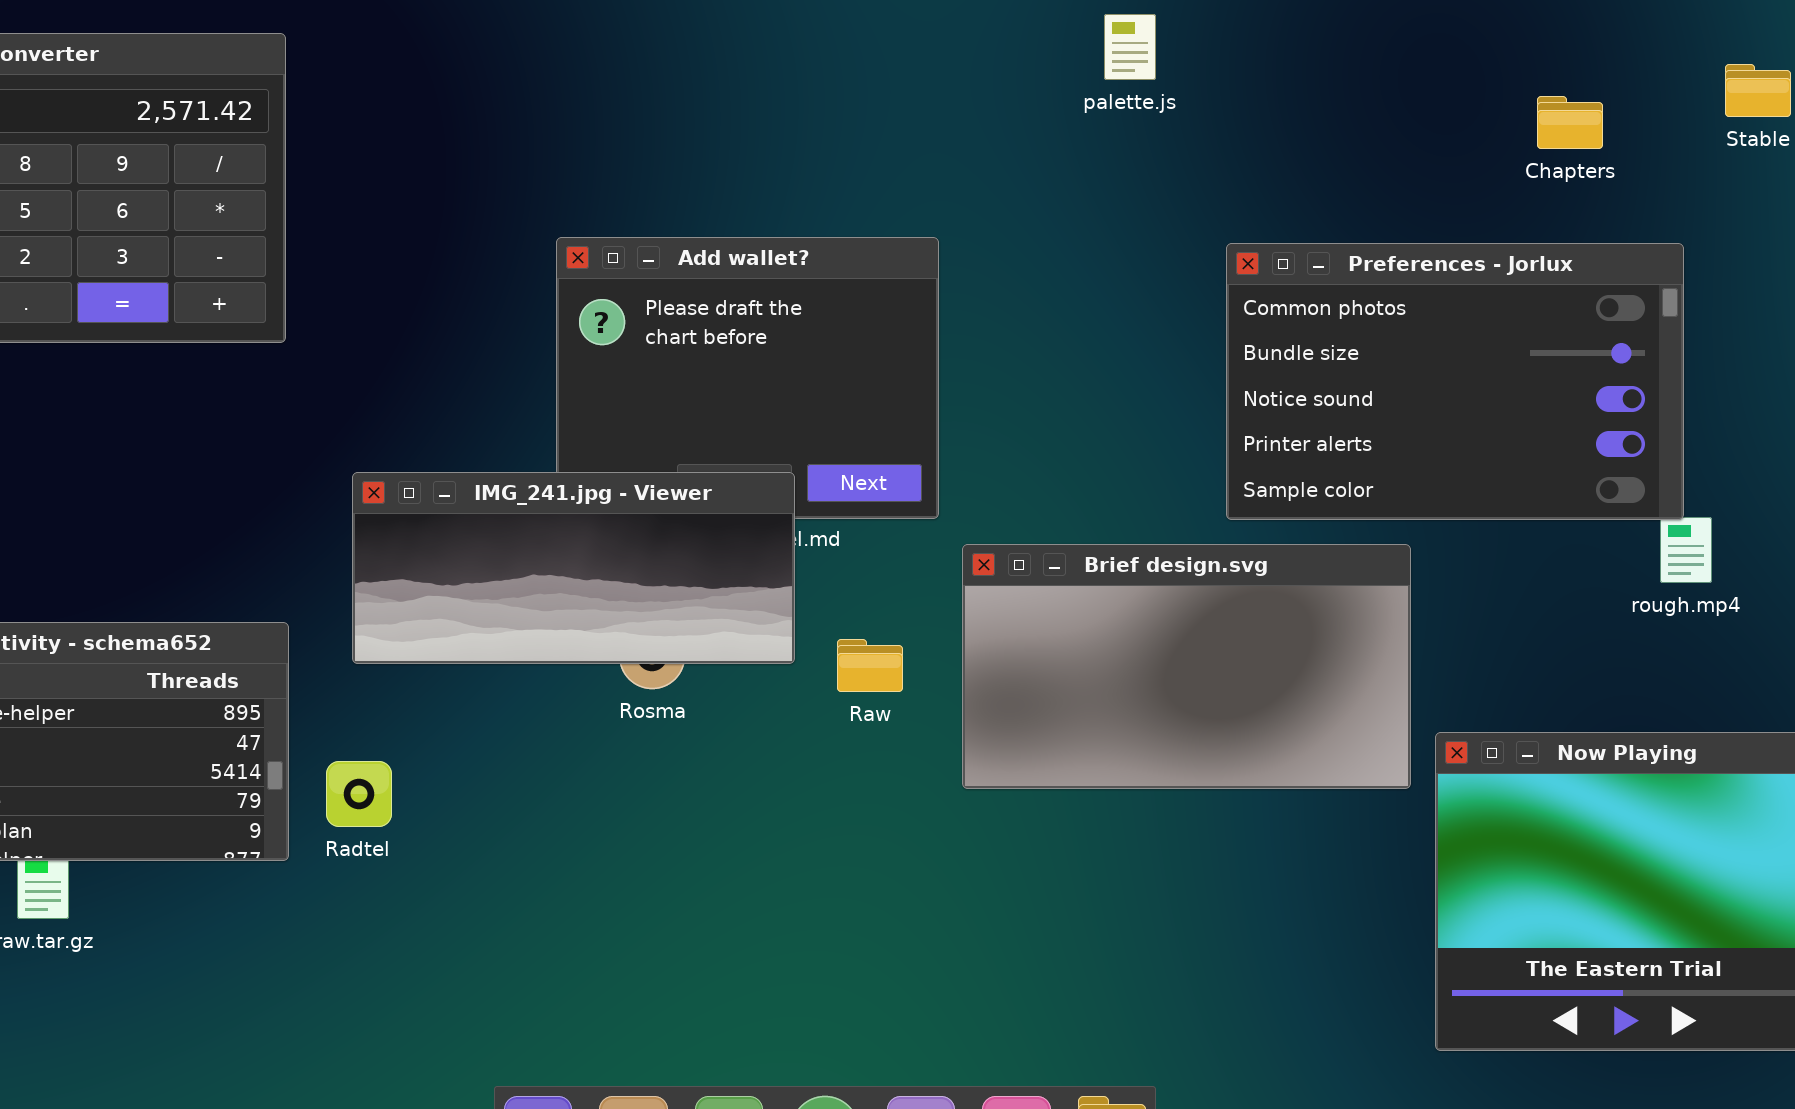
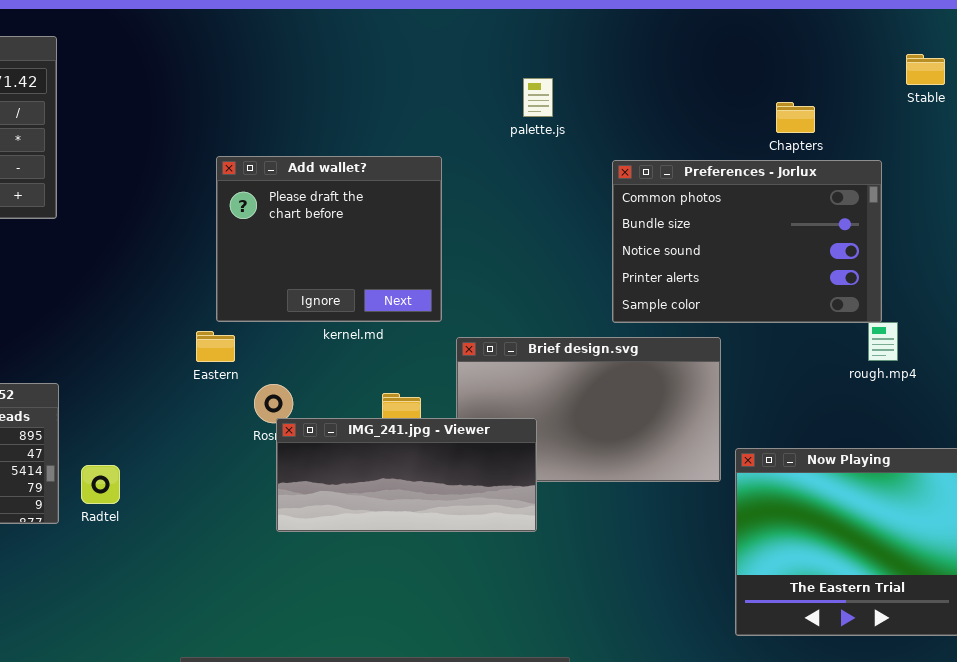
palette.js: [1104,14,1156,80] -> [523,78,553,117], moved
Chapters: [1537,96,1603,149] -> [776,102,815,133], moved
IMG_241.jpg - Viewer: [352,472,795,664] -> [276,418,537,532], moved

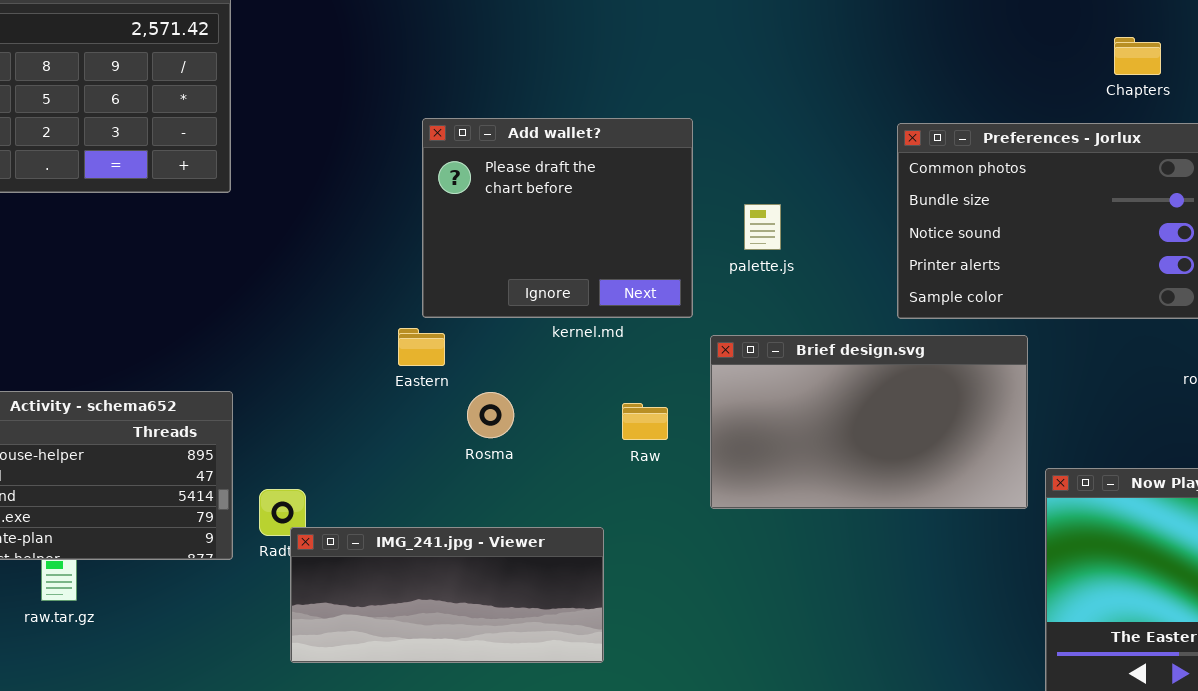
palette.js: [523,78,553,117] -> [744,204,781,250], moved
Chapters: [776,102,815,133] -> [1114,37,1161,75], moved
IMG_241.jpg - Viewer: [276,418,537,532] -> [290,527,604,663], moved

